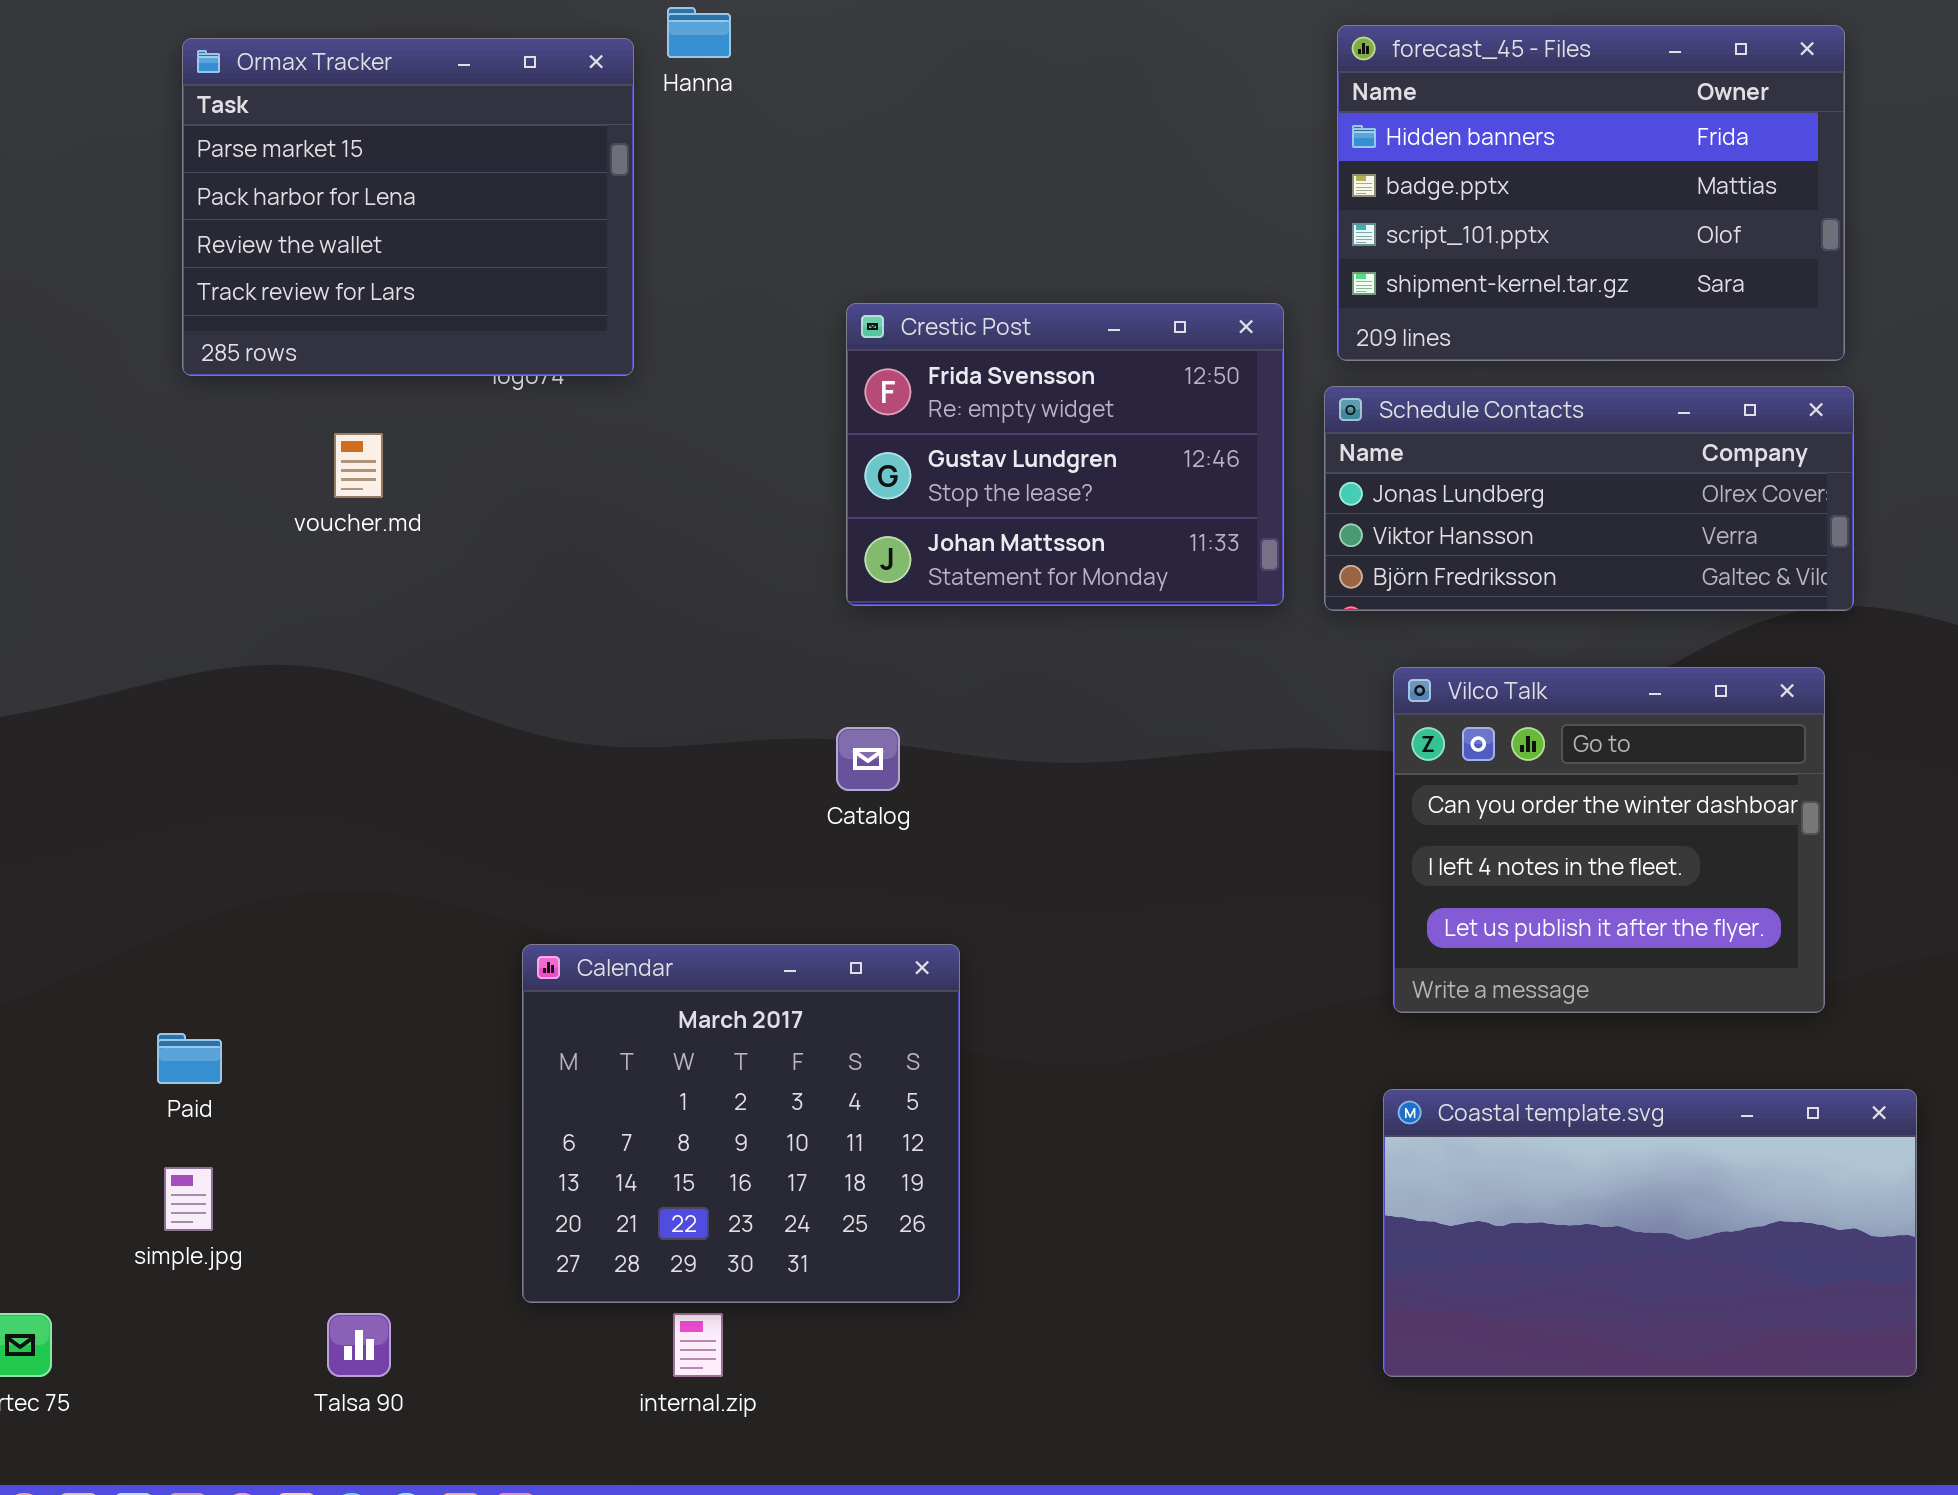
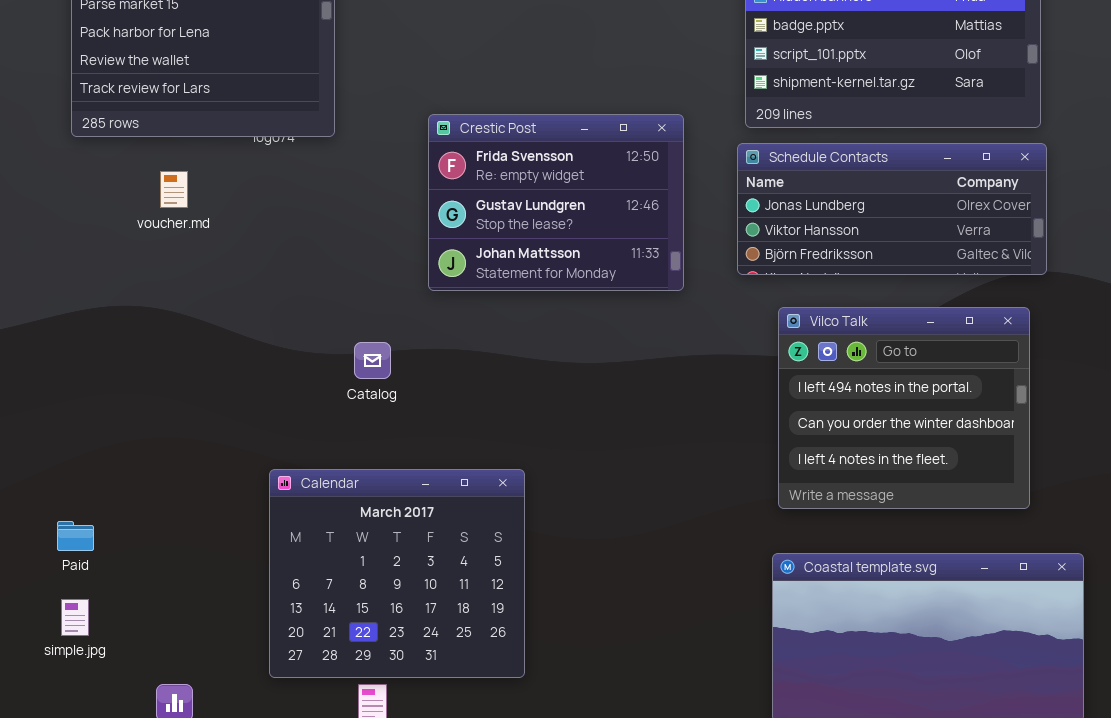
Crestic Post: [846,303,1284,606] -> [428,114,684,291], moved
Vilco Talk: [1393,667,1825,1013] -> [778,307,1030,509], scrolled up 1 row
Catalog: [836,727,900,791] -> [354,342,391,379], moved

